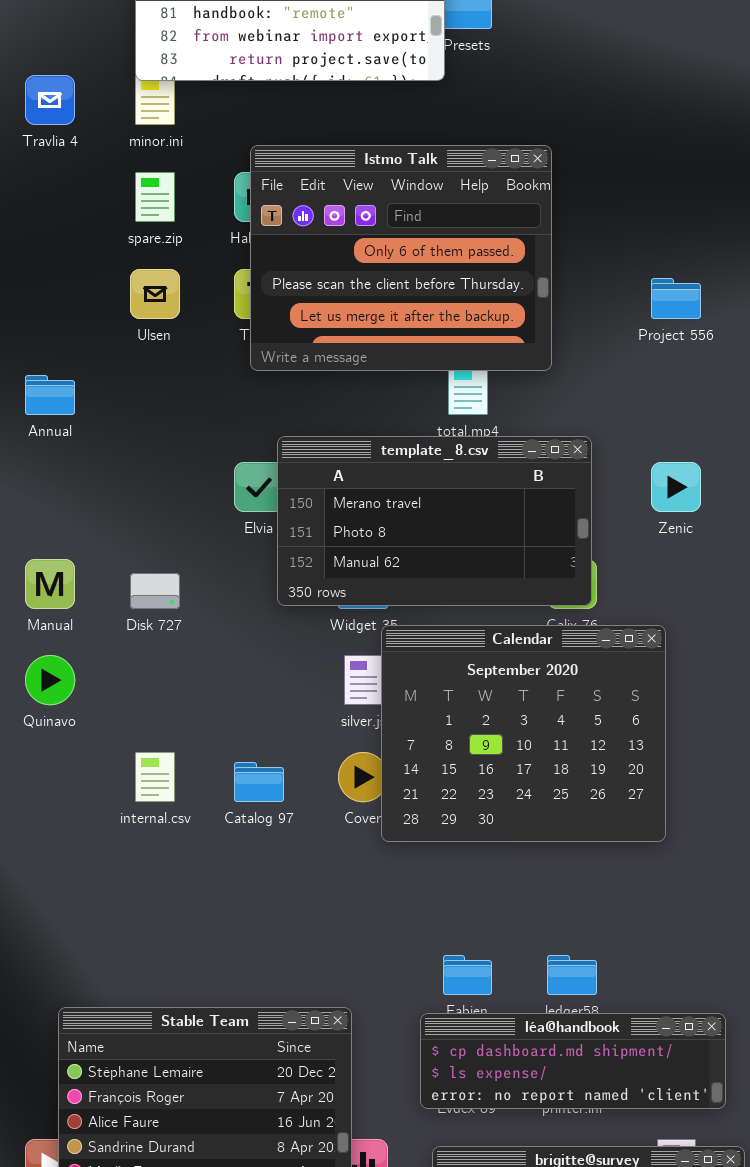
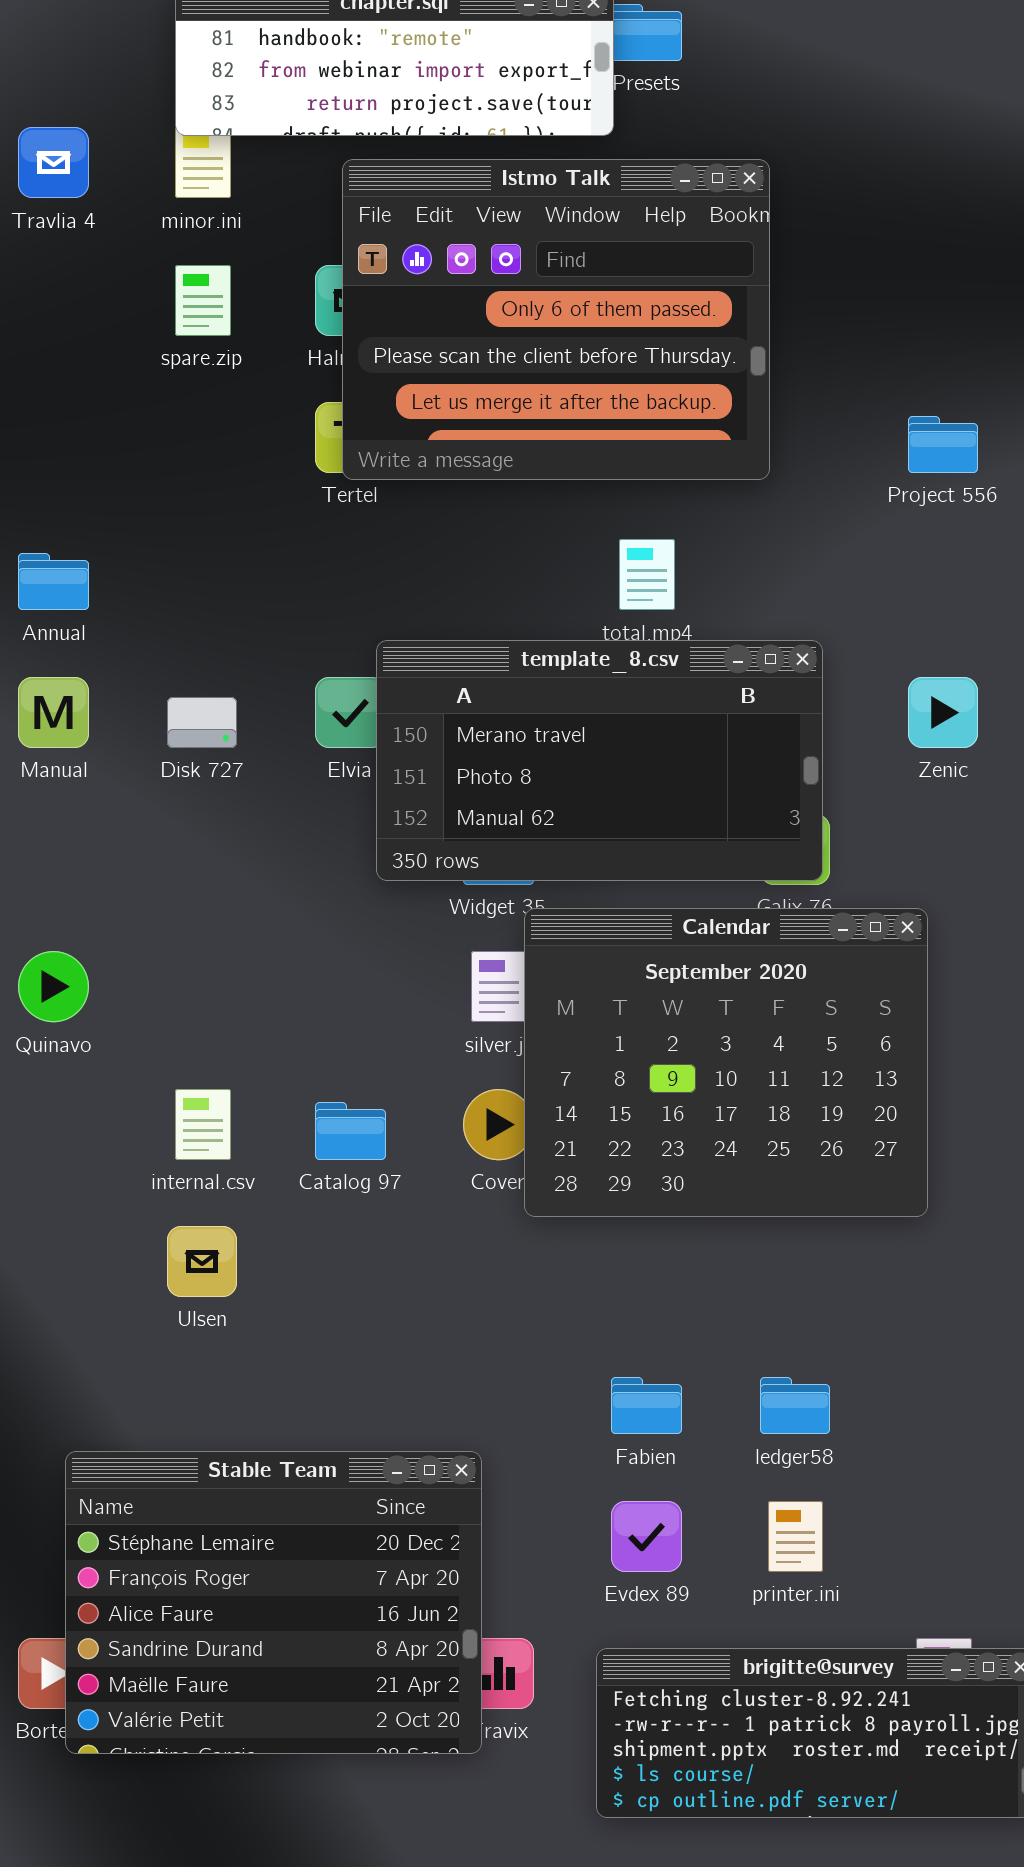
Istmo Talk: [250,145,552,371] -> [342,159,770,480], moved
Ulsen: [130,269,180,319] -> [167,1226,237,1297], moved
Manual: [25,559,75,609] -> [18,677,89,748], moved
Disk 727: [130,573,180,609] -> [167,697,237,748], moved
léa@handbook: [420,1013,726,1109] -> none, closed

